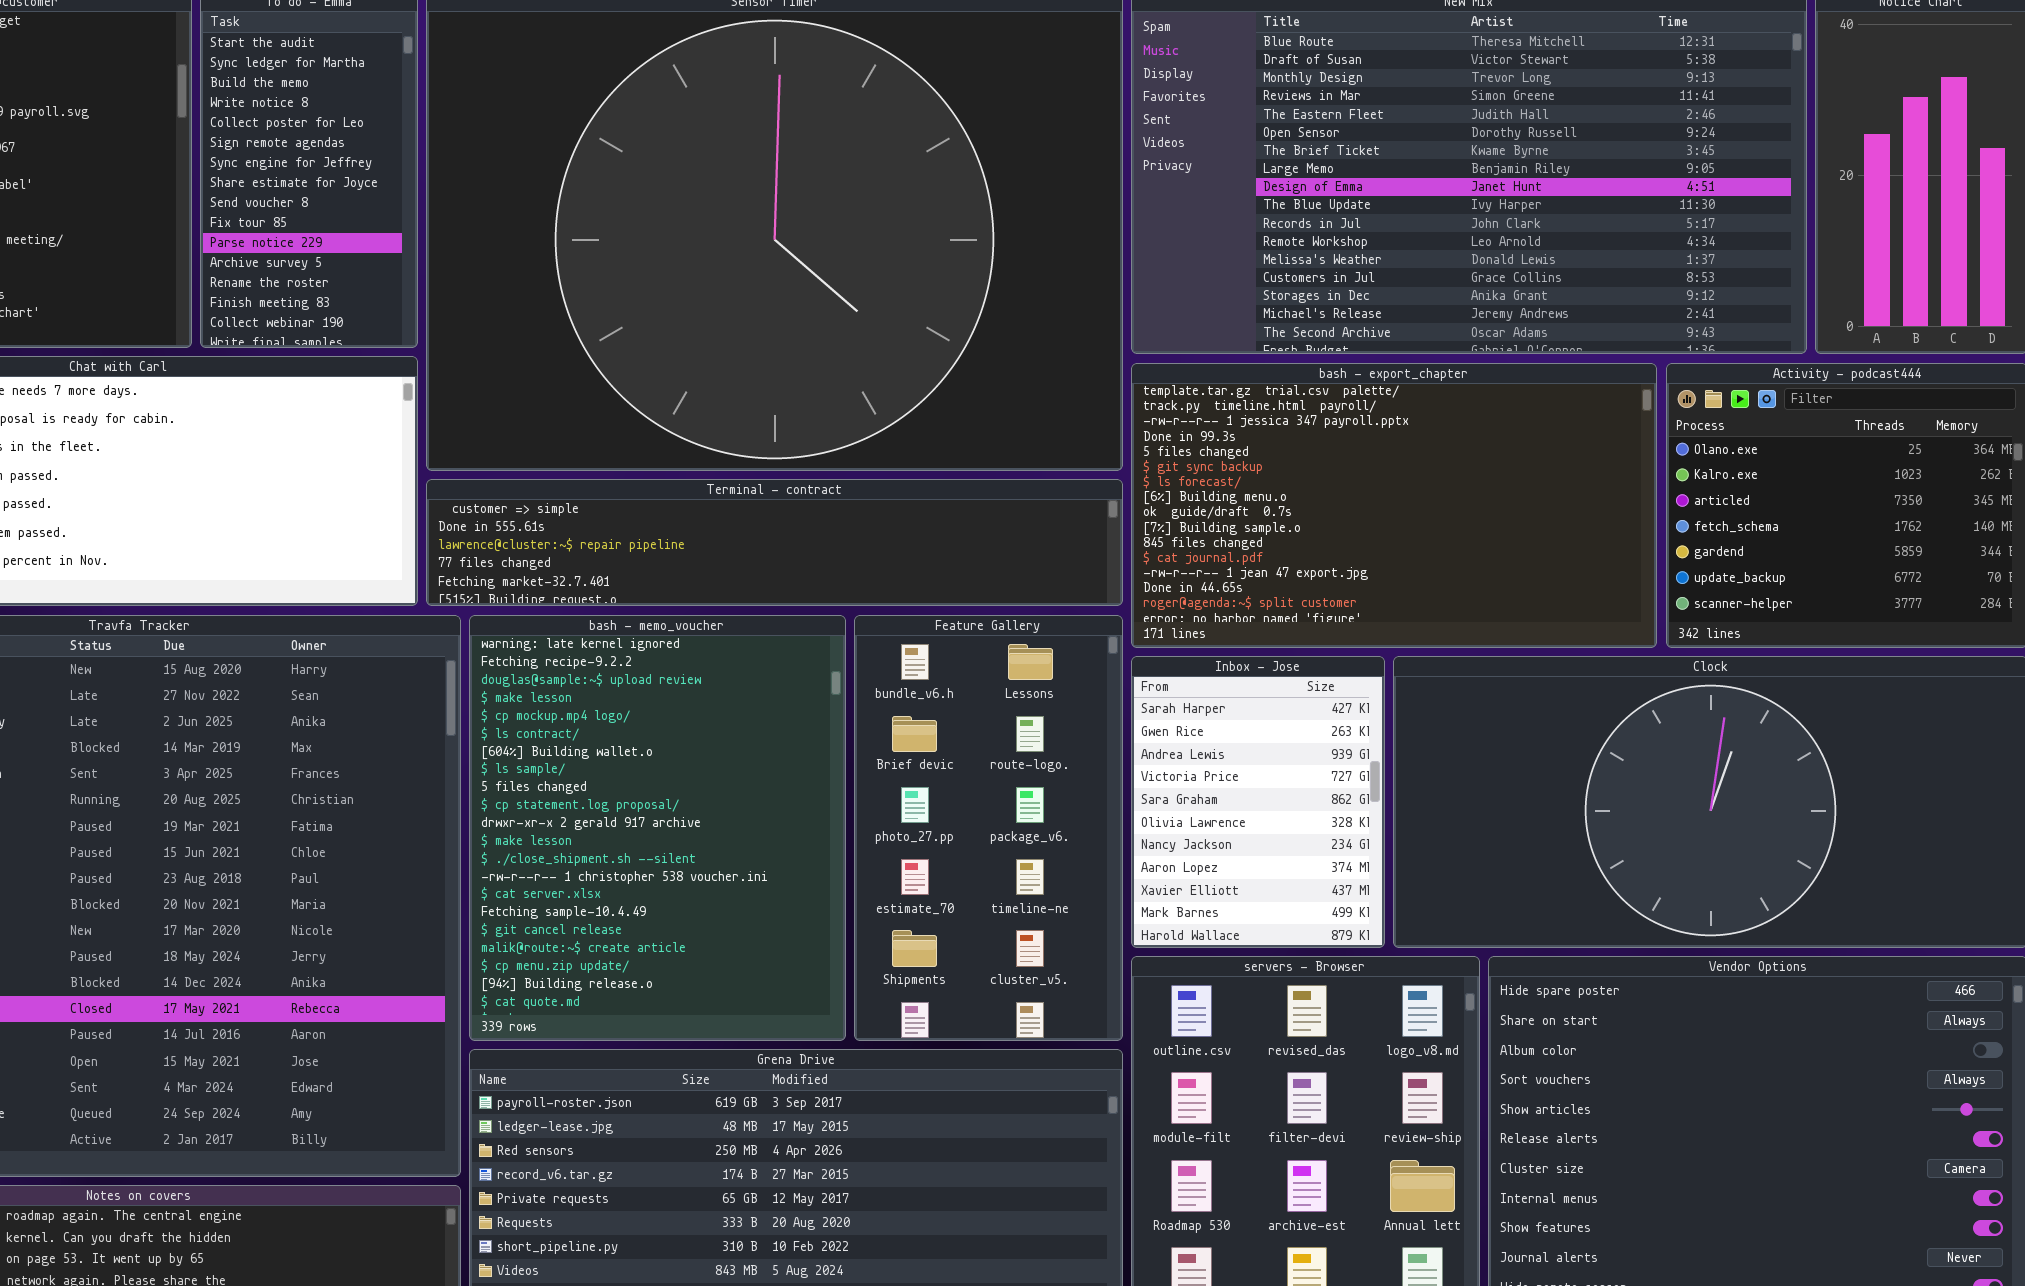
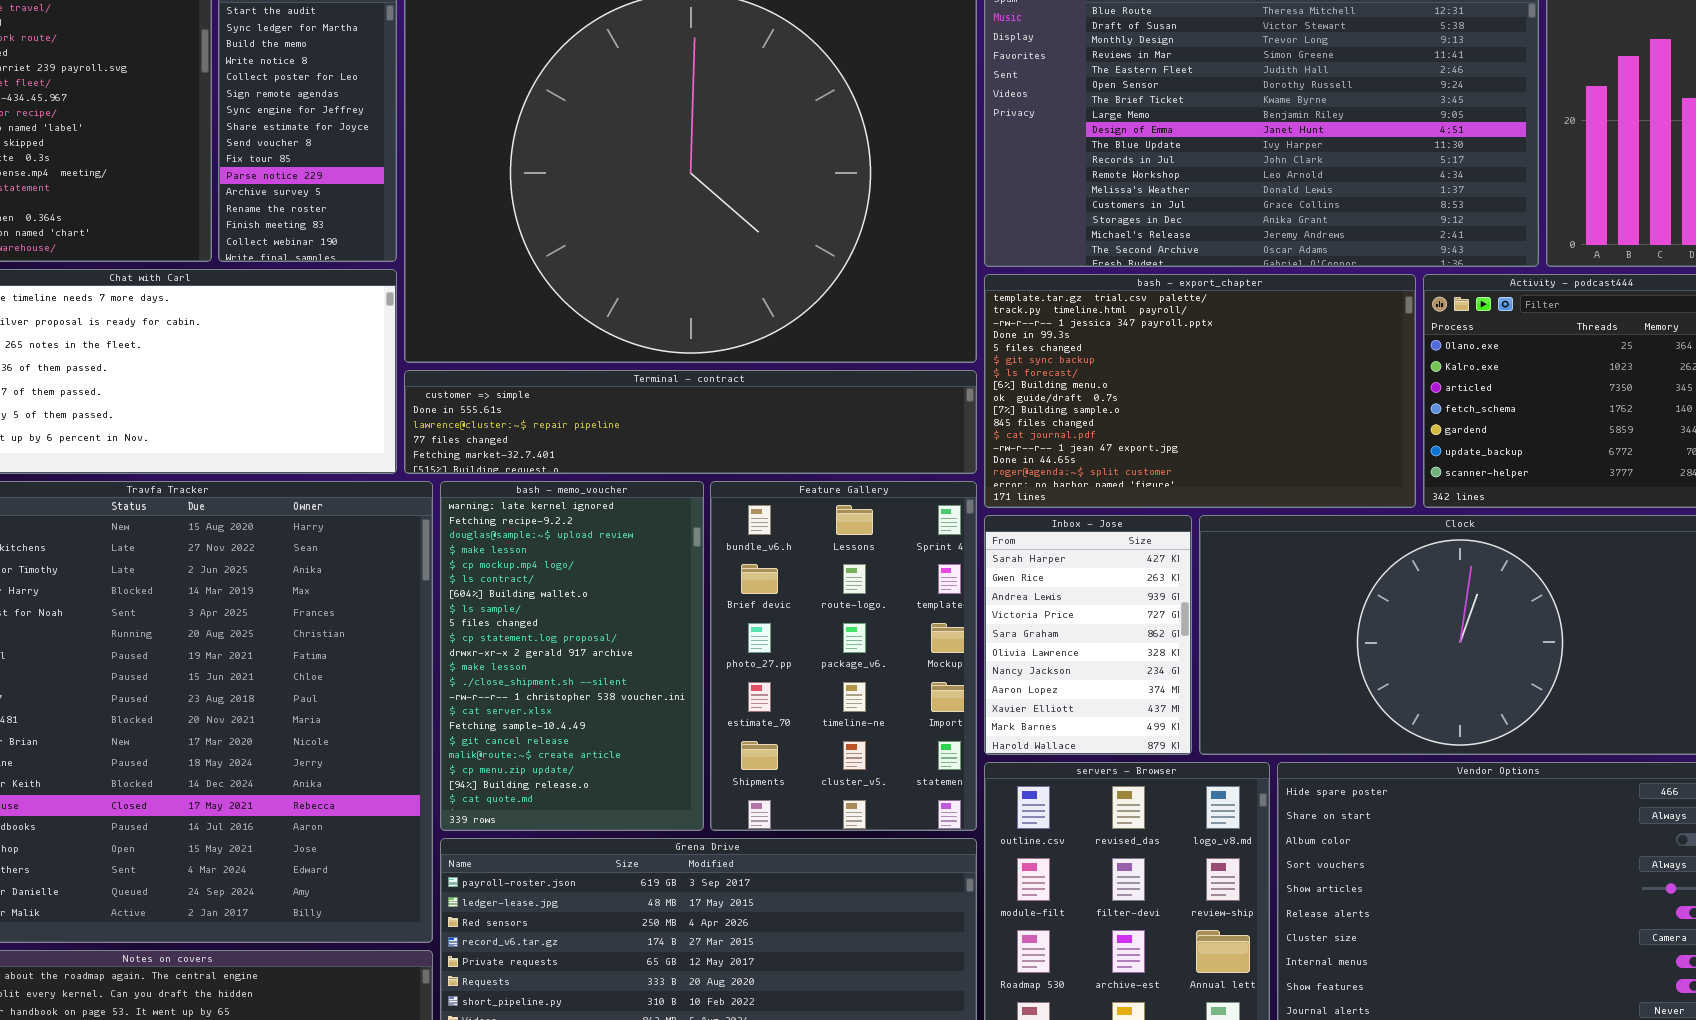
bash - memo_voucher: [469,615,846,1041] -> [440,481,704,831], resized
Feature Gallery: [854,615,1123,1041] -> [710,481,977,831], resized

